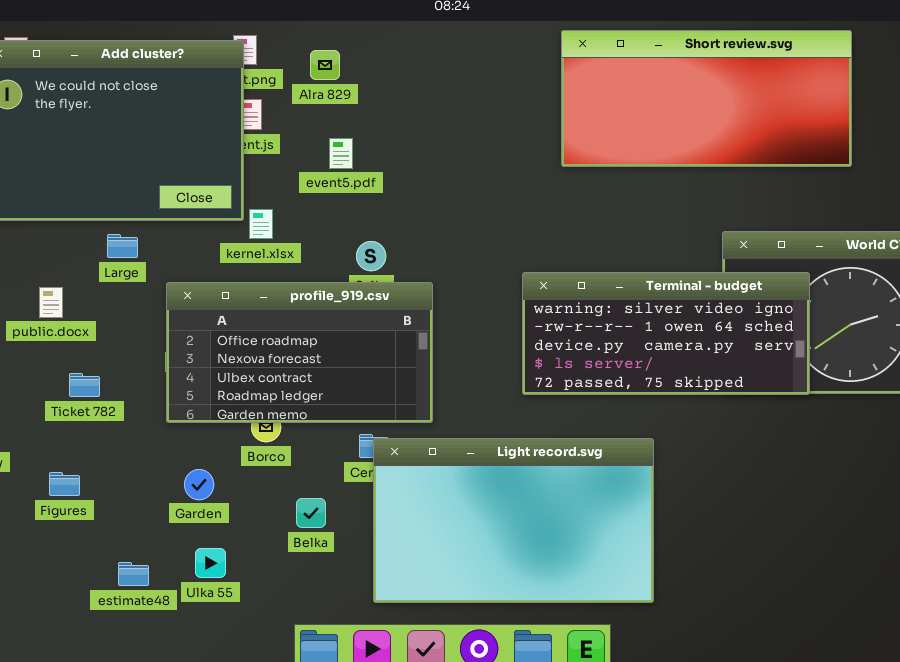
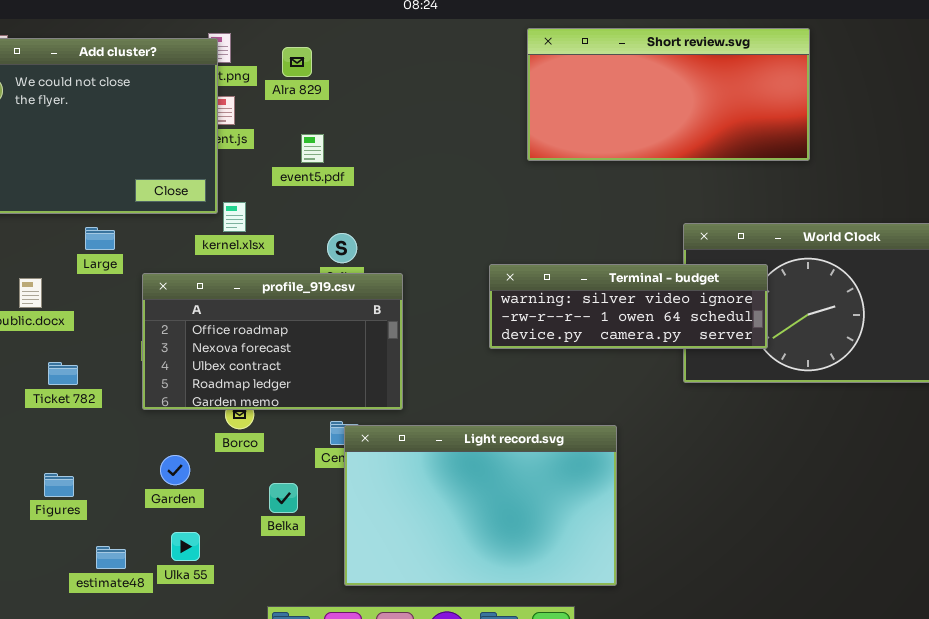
Terminal - budget: [522,272,810,395] -> [489,264,768,349], resized
Figures: [49,472,80,496] -> [44,473,74,497], moved

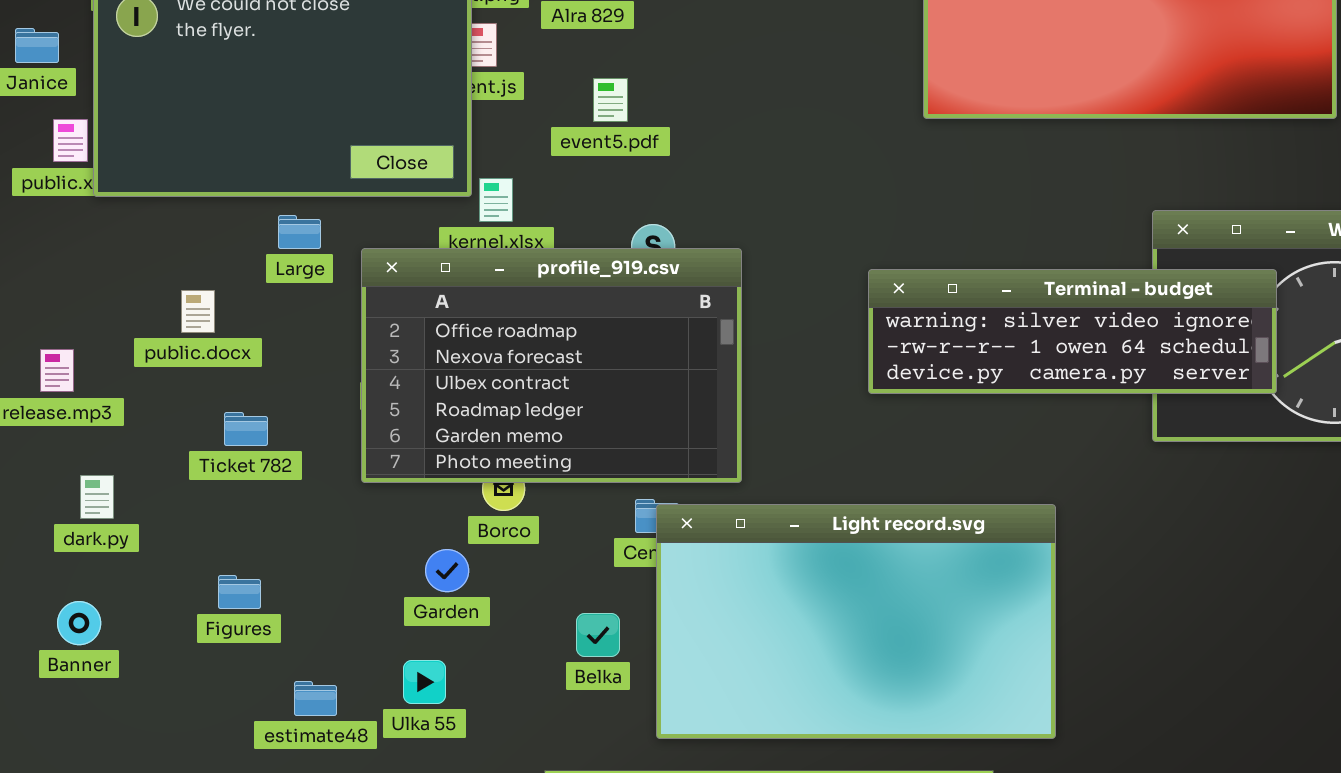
profile_919.csv: [142,273,403,410] -> [361,248,742,483], resized
Garden: [160,455,190,485] -> [425,549,469,592], moved
Belka: [269,483,298,513] -> [576,613,620,657], moved

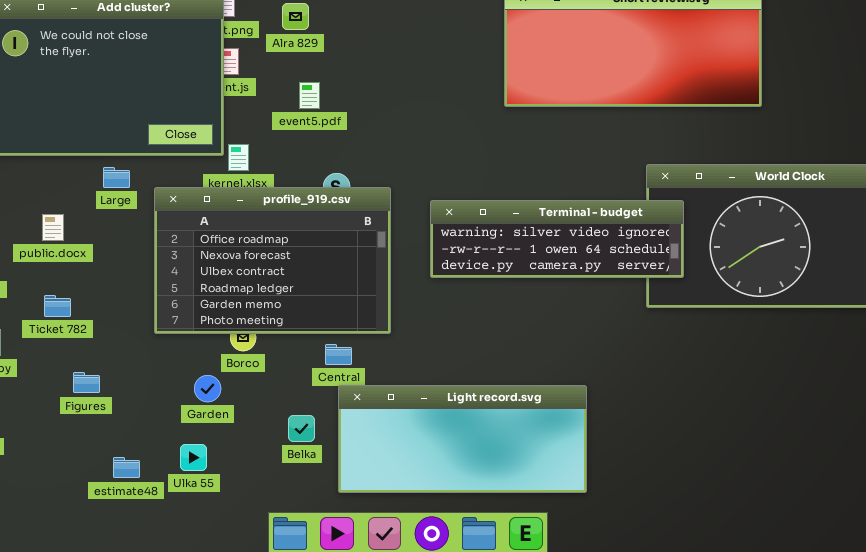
Terminal - budget: [868,269,1277,394] -> [430,200,684,278], moved
Ticket 782: [224,412,268,446] -> [44,295,71,317], moved
Light record.svg: [656,504,1056,739] -> [338,385,587,493], resized
Figures: [218,575,261,609] -> [73,372,100,393], moved

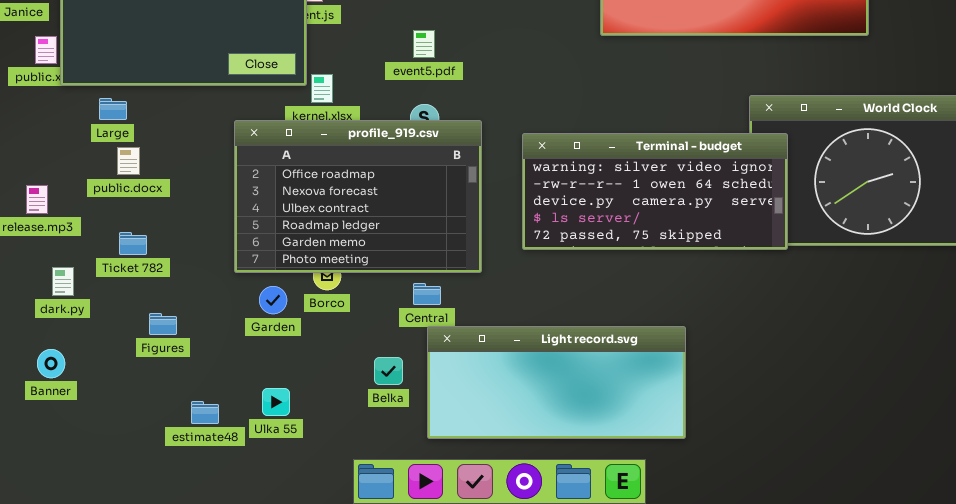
event5.pdf: [299,82,320,109] -> [413,30,435,58], moved
Large: [103,167,130,188] -> [99,98,127,120], moved
Terminal - budget: [430,200,684,278] -> [522,133,788,250], resized
Garden: [194,375,221,402] -> [259,286,287,314], moved

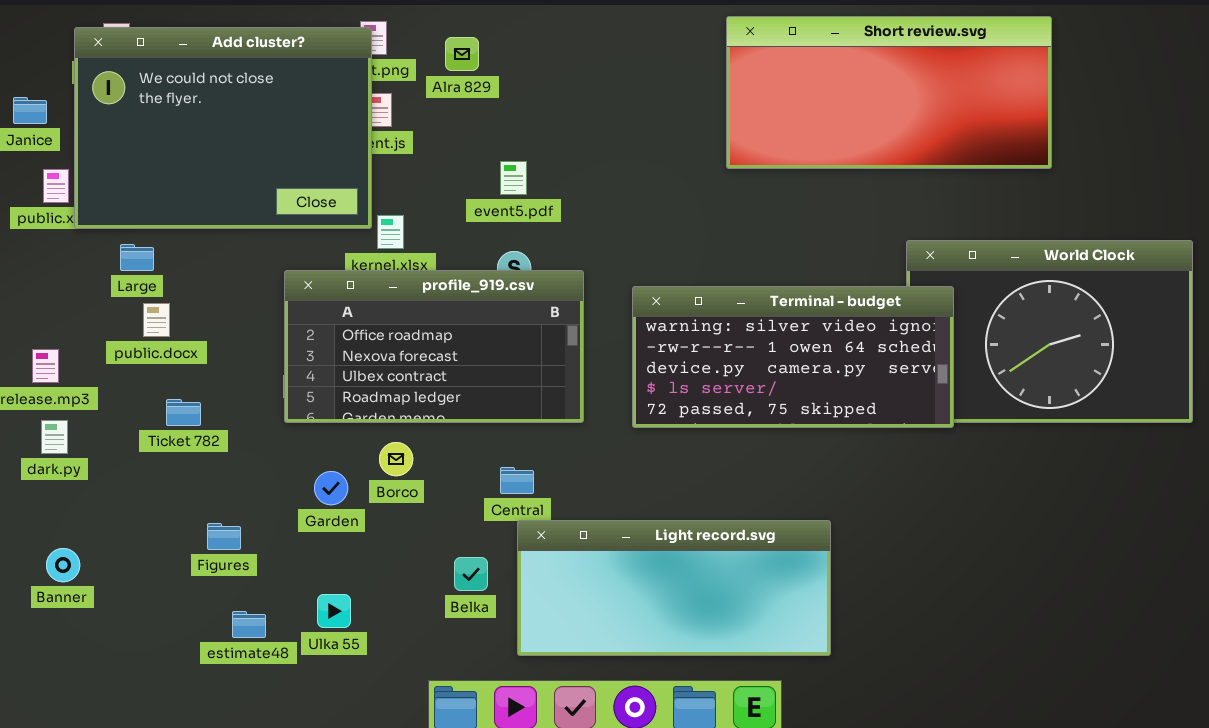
profile_919.csv: [234,120,482,273] -> [284,270,584,423], resized
Ticket 782: [119,232,147,255] -> [166,399,201,426], moved
dark.py: [52,267,74,296] -> [41,420,68,454], moved
Figures: [149,313,177,335] -> [207,523,241,550], moved

